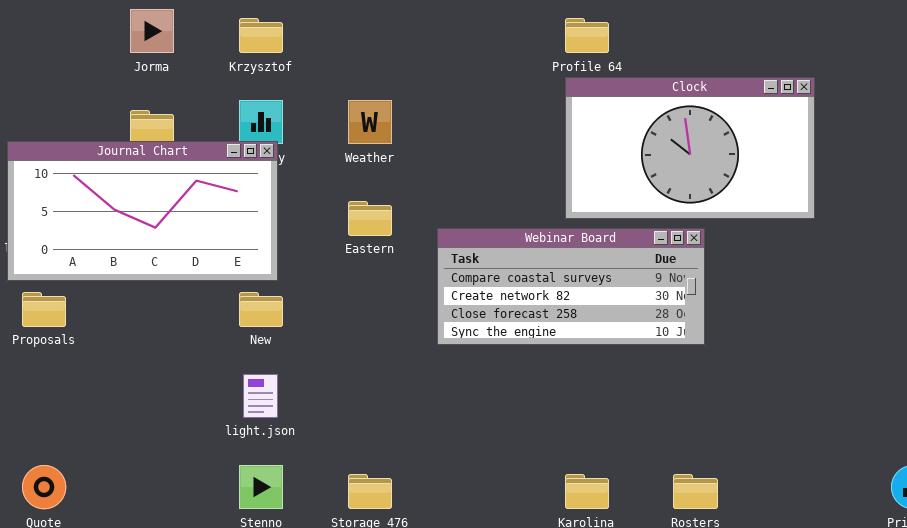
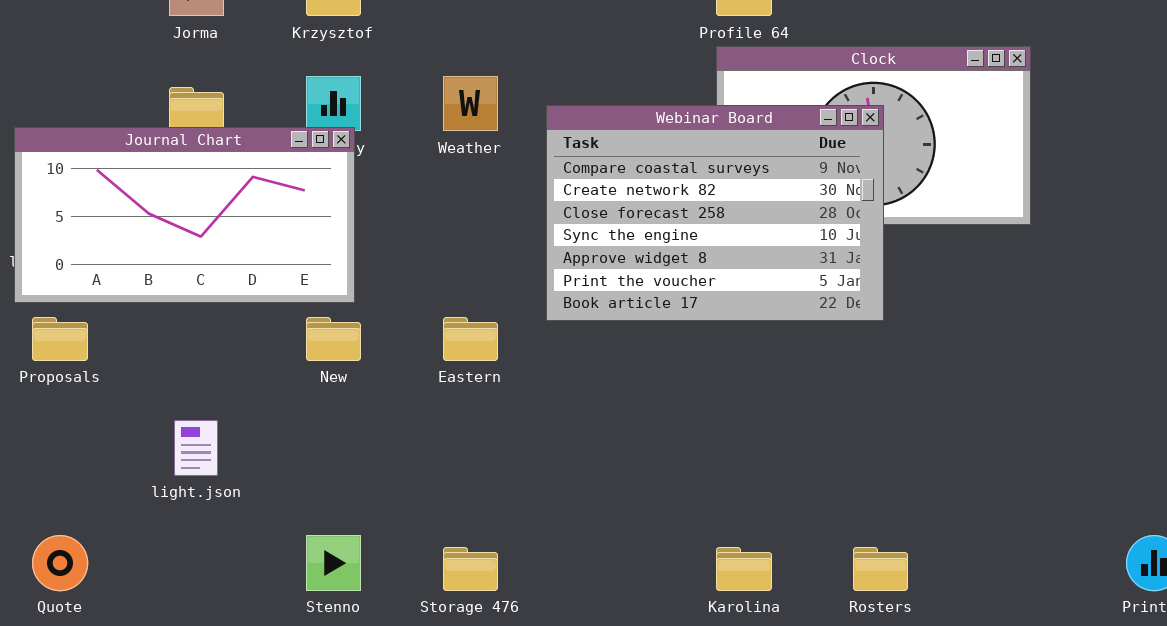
Eastern: [348,201,392,236] -> [443,317,498,361], moved
Webinar Board: [437,228,705,345] -> [546,105,884,321], moved, resized
light.json: [243,374,278,418] -> [174,420,218,476], moved

